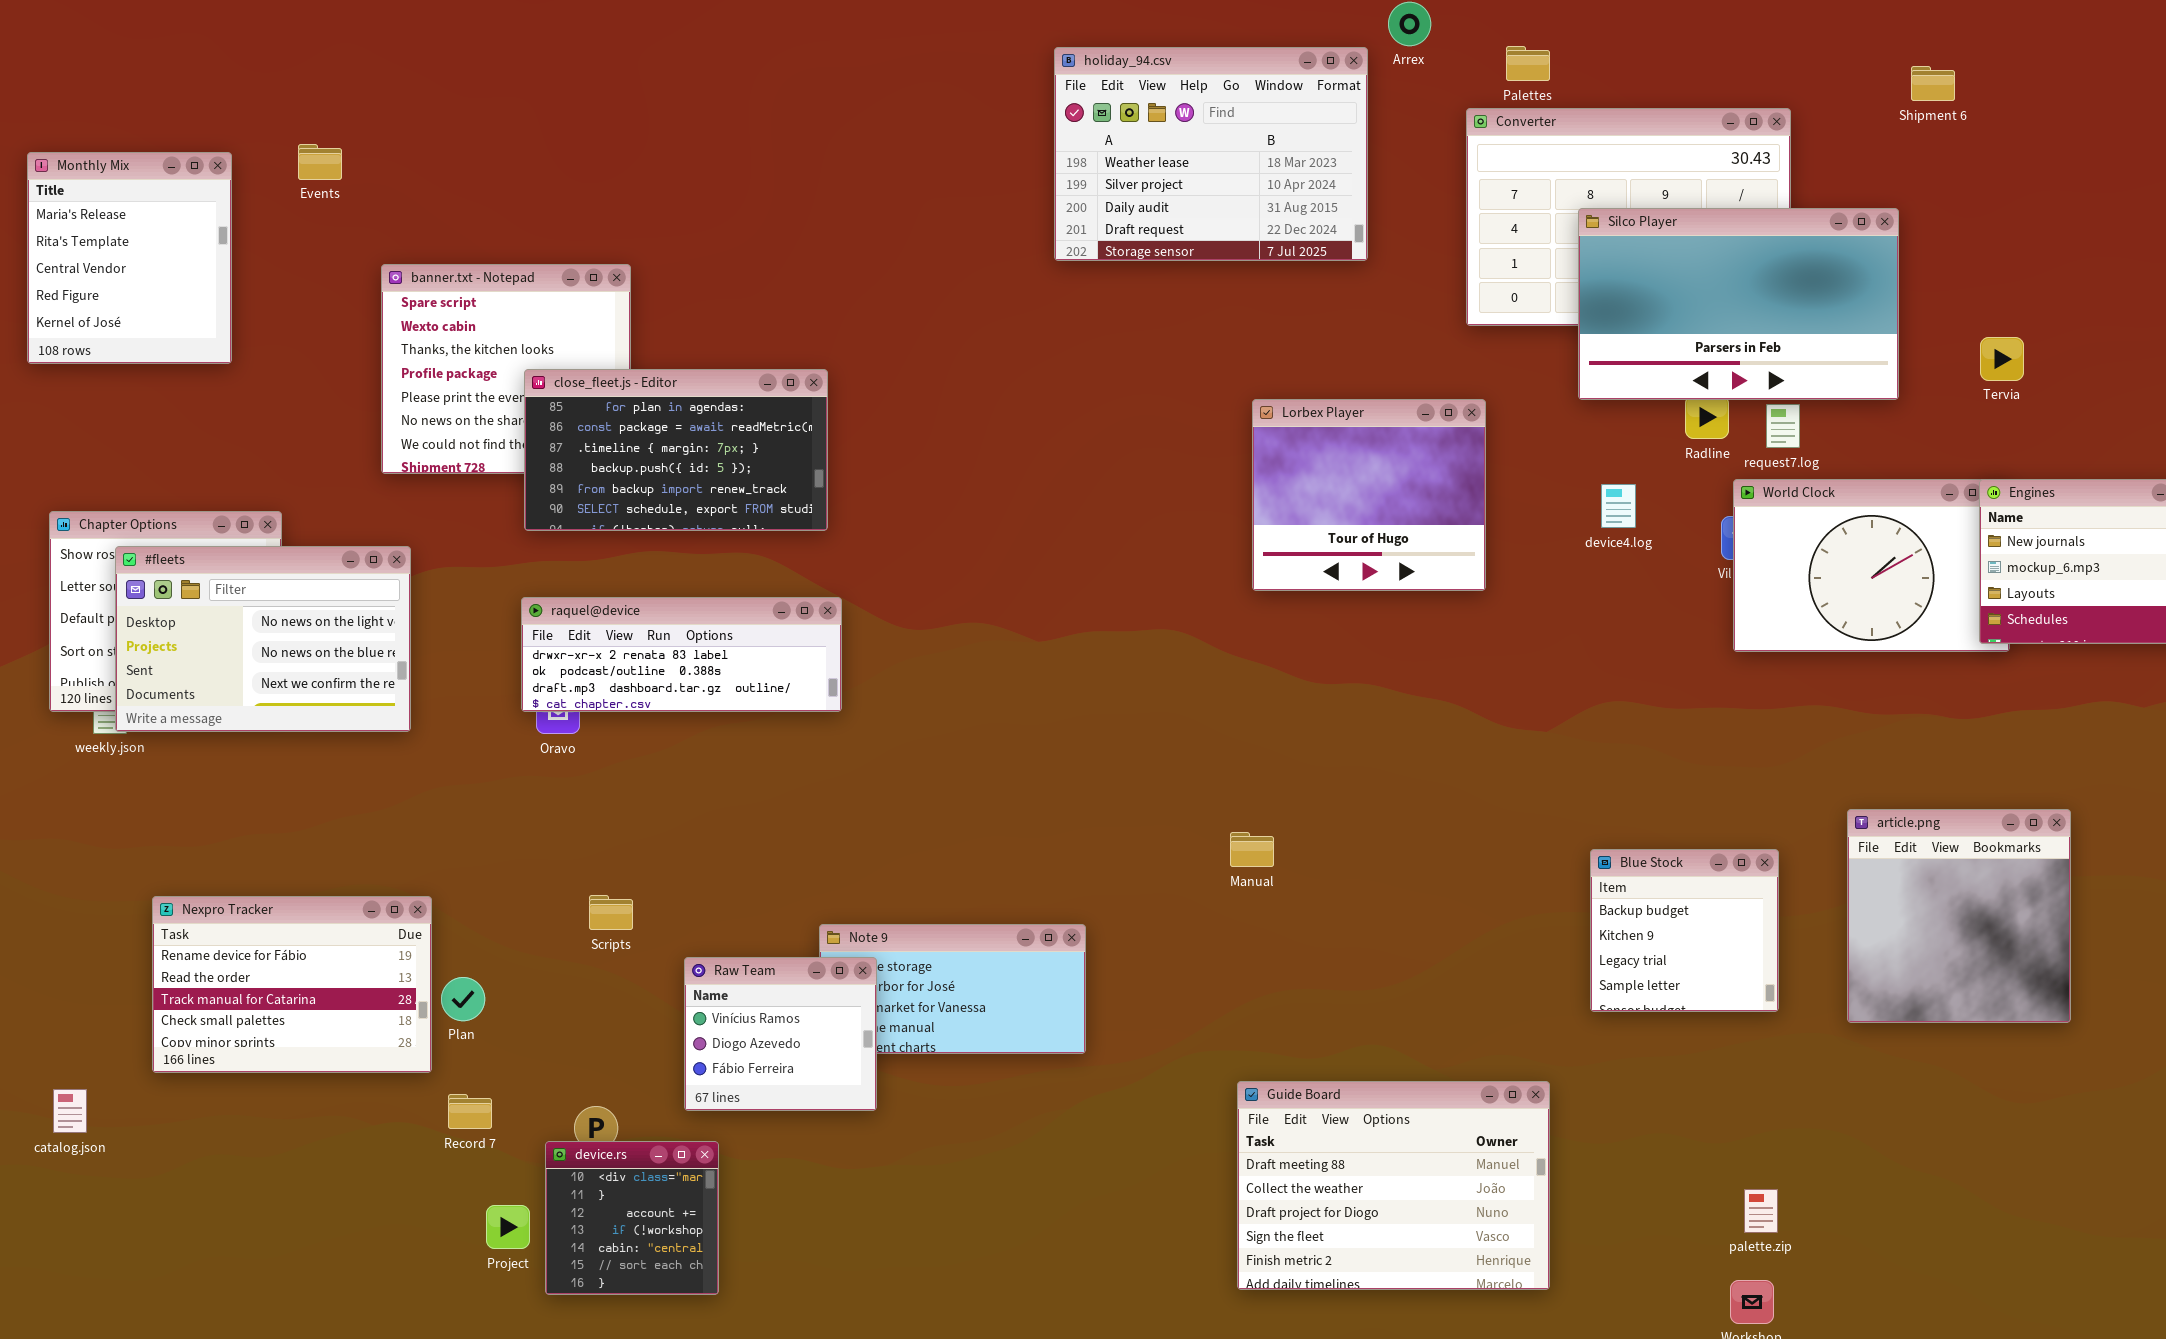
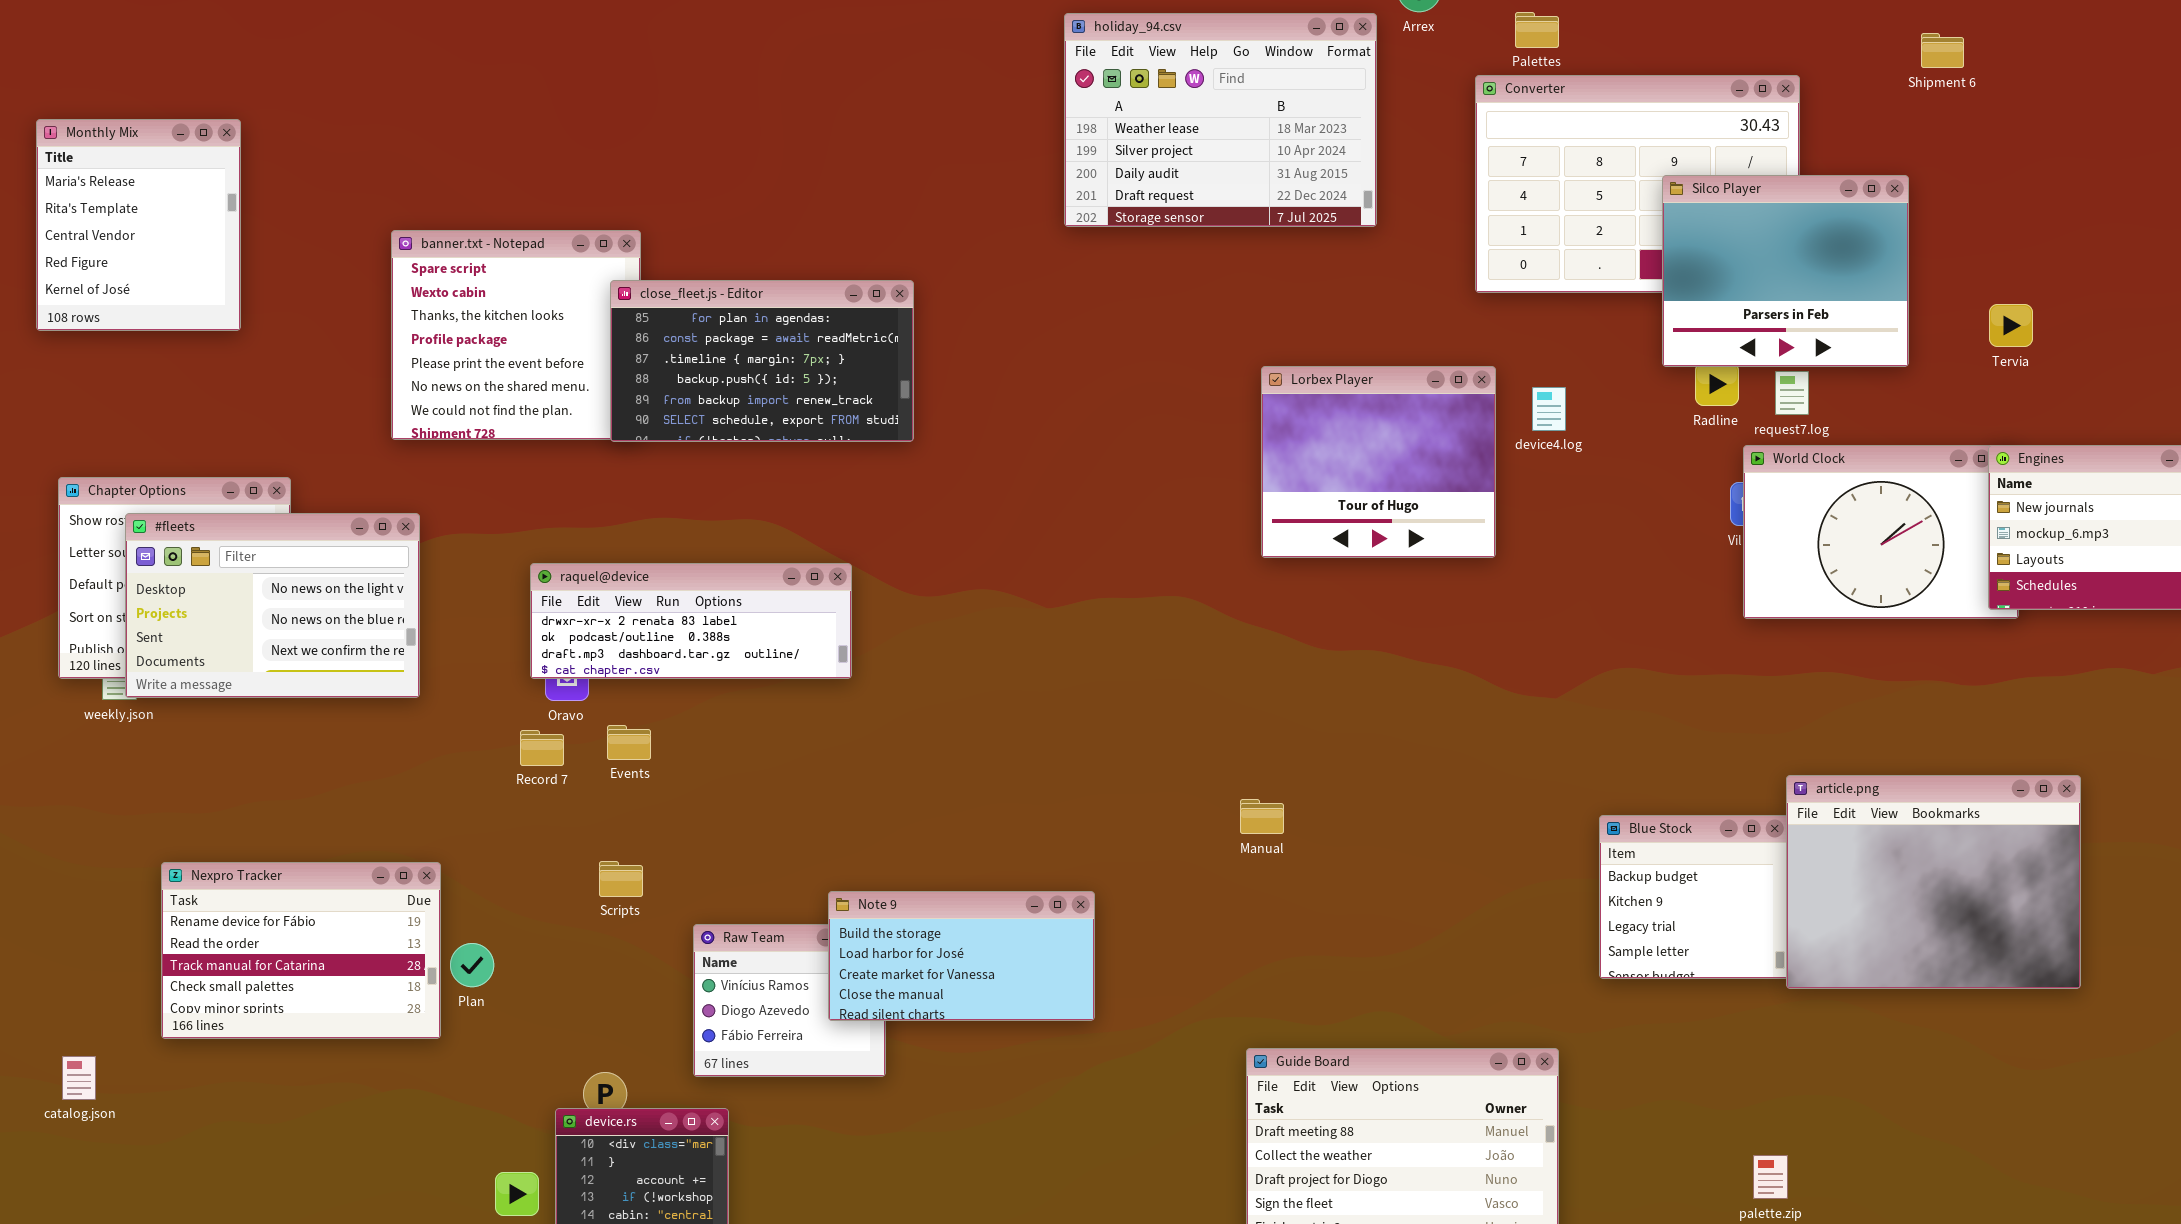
Events: [298,144,342,180] -> [607,725,651,760], moved
Silco Player: [1578,208,1899,400] -> [1662,175,1909,367], resized
close_fleet.js - Editor: [524,369,828,531] -> [610,280,914,442], moved
device4.log: [1601,484,1636,528] -> [1532,387,1566,431], moved
article.png: [1847,809,2071,1023] -> [1786,775,2081,989], resized
Note 9: [819,924,1086,1054] -> [828,891,1095,1021], raised
Record 7: [448,1094,492,1129] -> [520,730,564,766], moved

